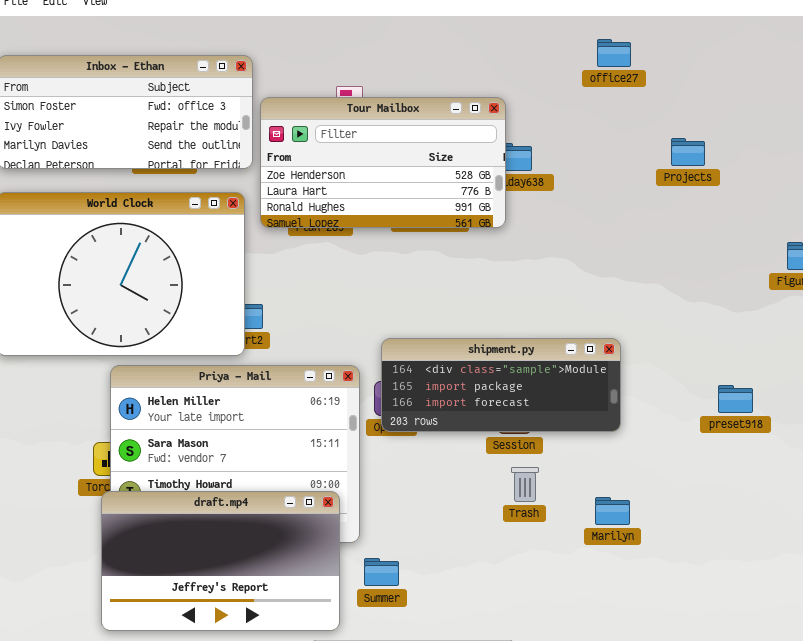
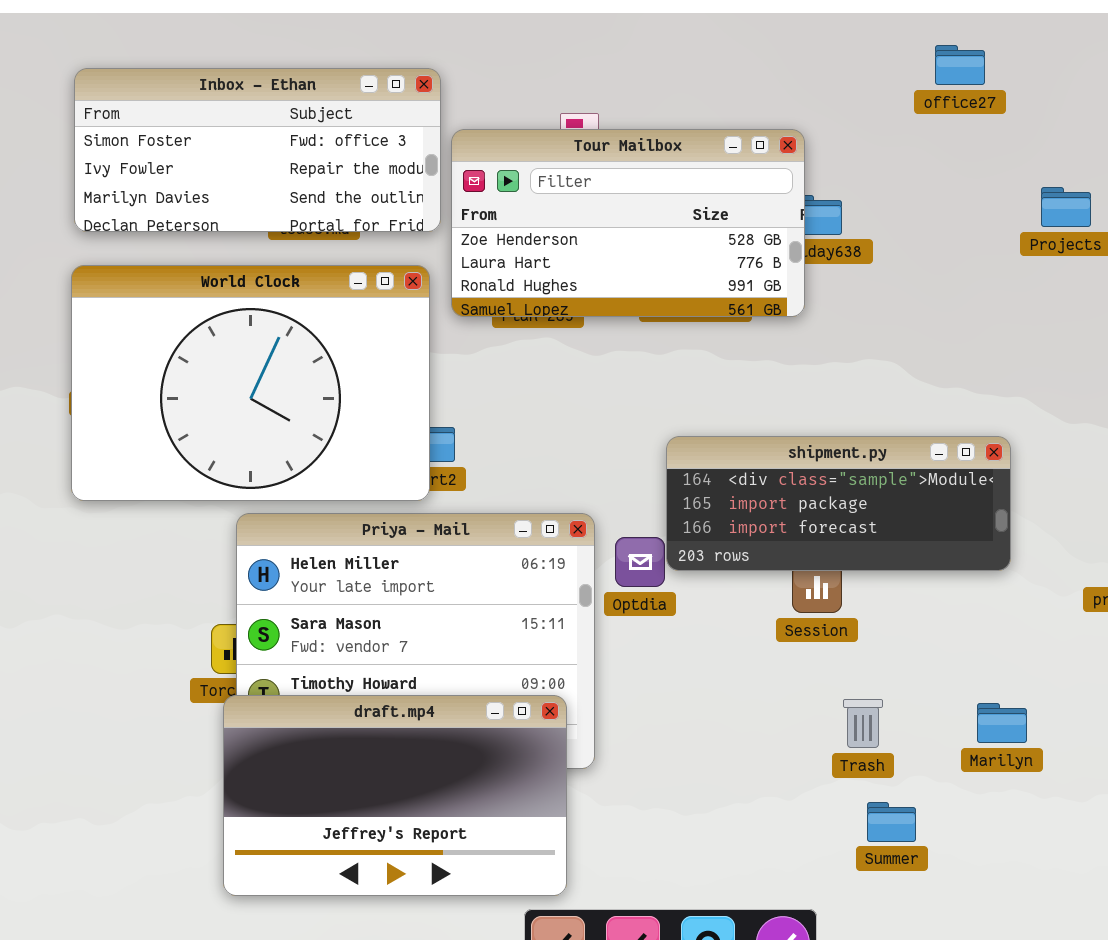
shipment.py: [381,338,621,432] -> [666,436,1011,571], moved
Trash: [511,467,539,502] -> [843,699,883,748], moved
Marilyn: [595,497,630,525] -> [977,703,1027,743], moved
Summer: [364,558,399,586] -> [867,802,916,842], moved

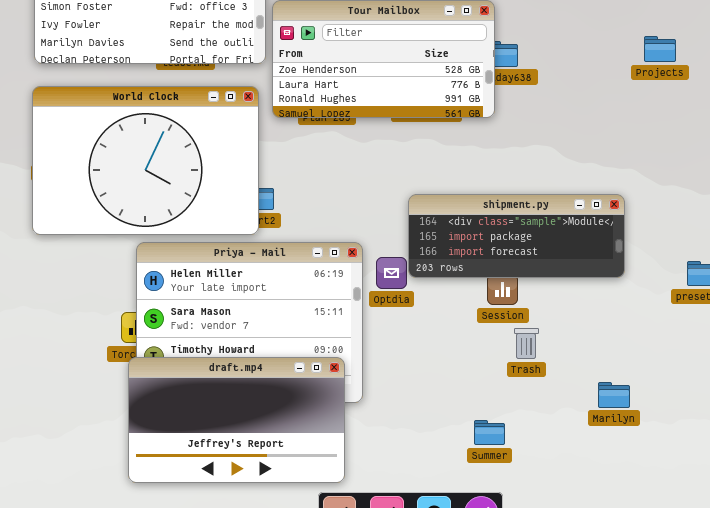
Trash: [843,699,883,748] -> [514,328,539,359], moved
Marilyn: [977,703,1027,743] -> [598,382,630,408], moved
Summer: [867,802,916,842] -> [474,420,505,445], moved

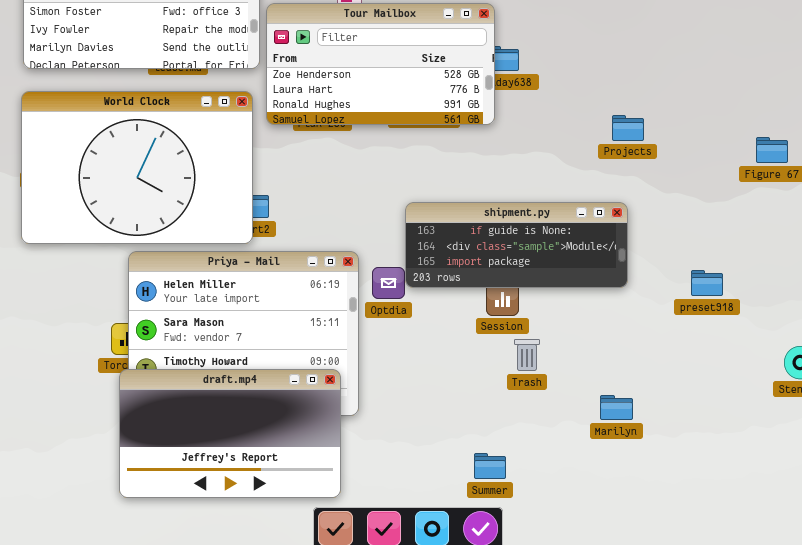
Projects: [644,36,676,62] -> [612,115,644,141], moved
shipment.py: [408,194,625,278] -> [405,202,628,288], scrolled up 1 row
Summer: [474,420,505,445] -> [474,453,506,479], moved

